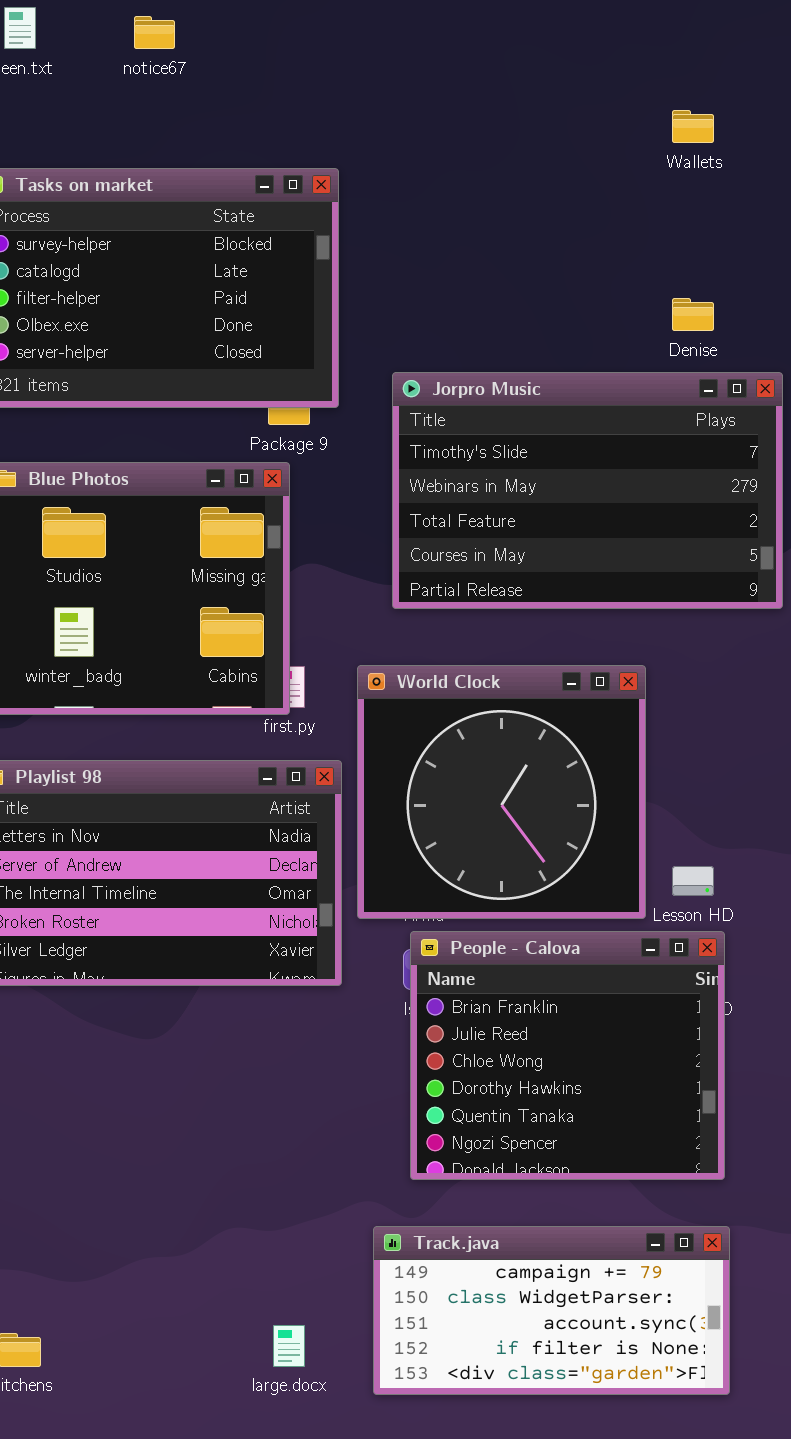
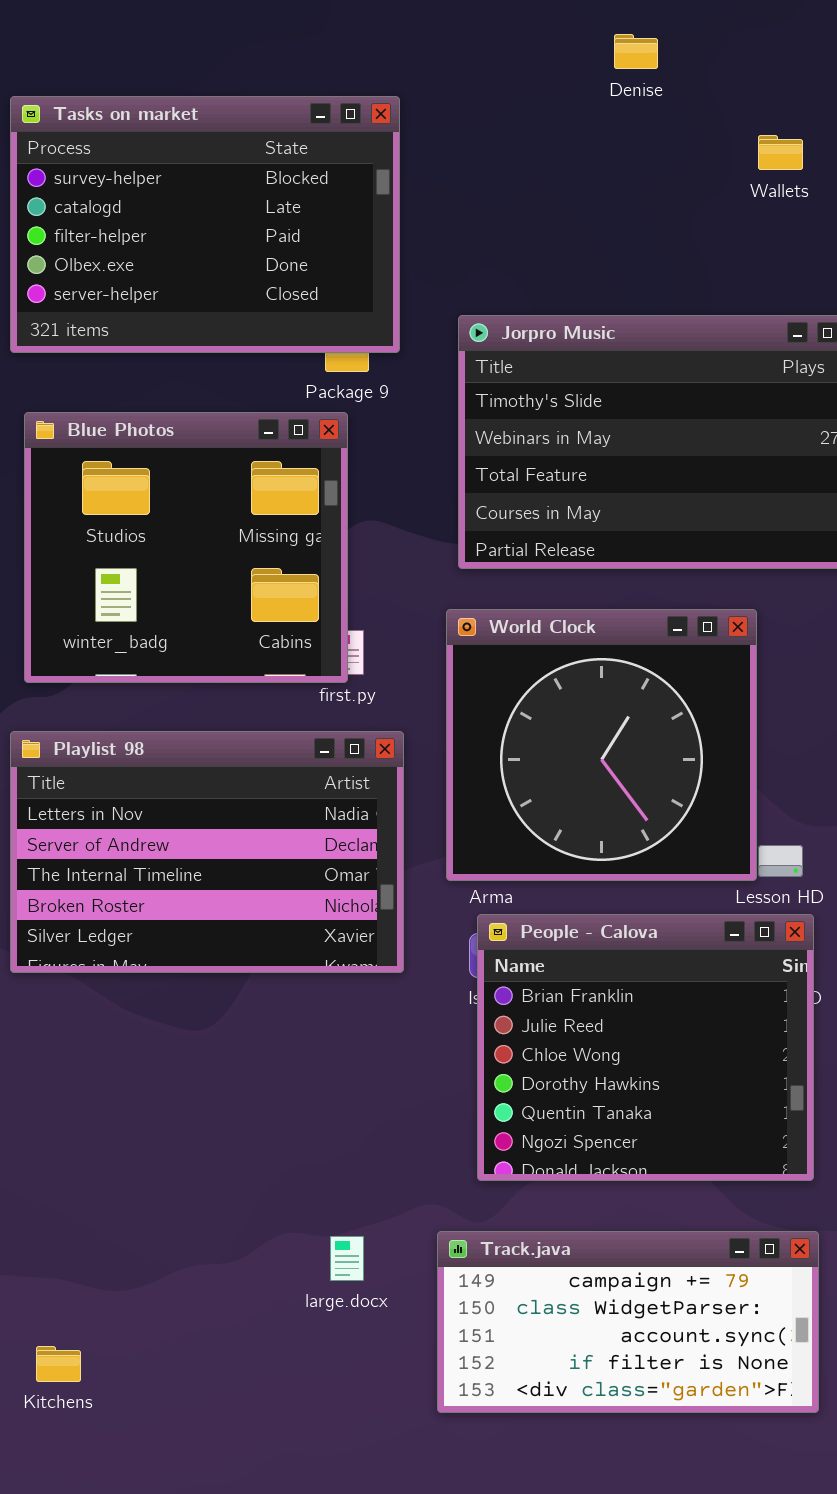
Wallets: [672,110,714,143] -> [758,135,803,170], moved
Denise: [672,298,714,331] -> [614,34,658,69], moved
World Clock: [357,665,646,919] -> [446,609,757,881], moved
large.docx: [273,1325,305,1367] -> [330,1236,364,1281], moved

